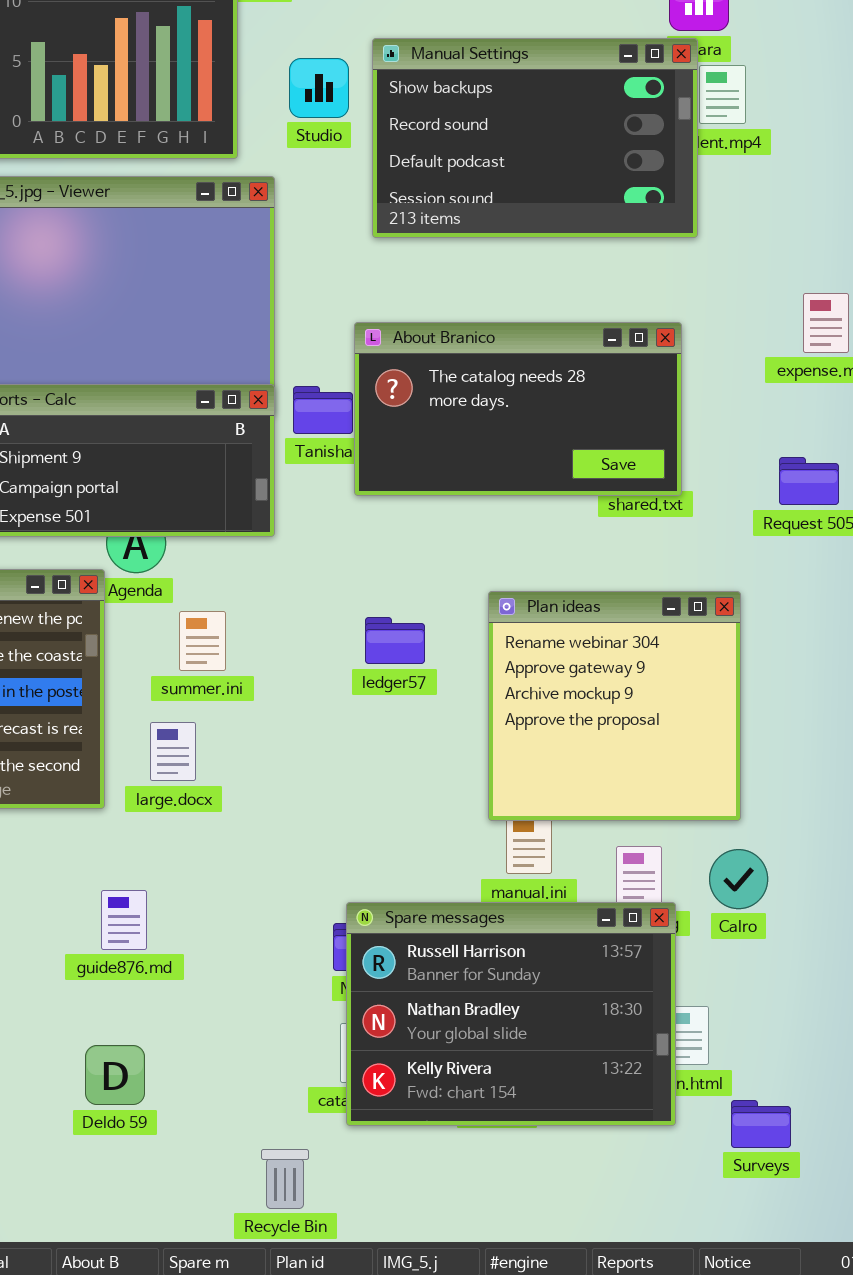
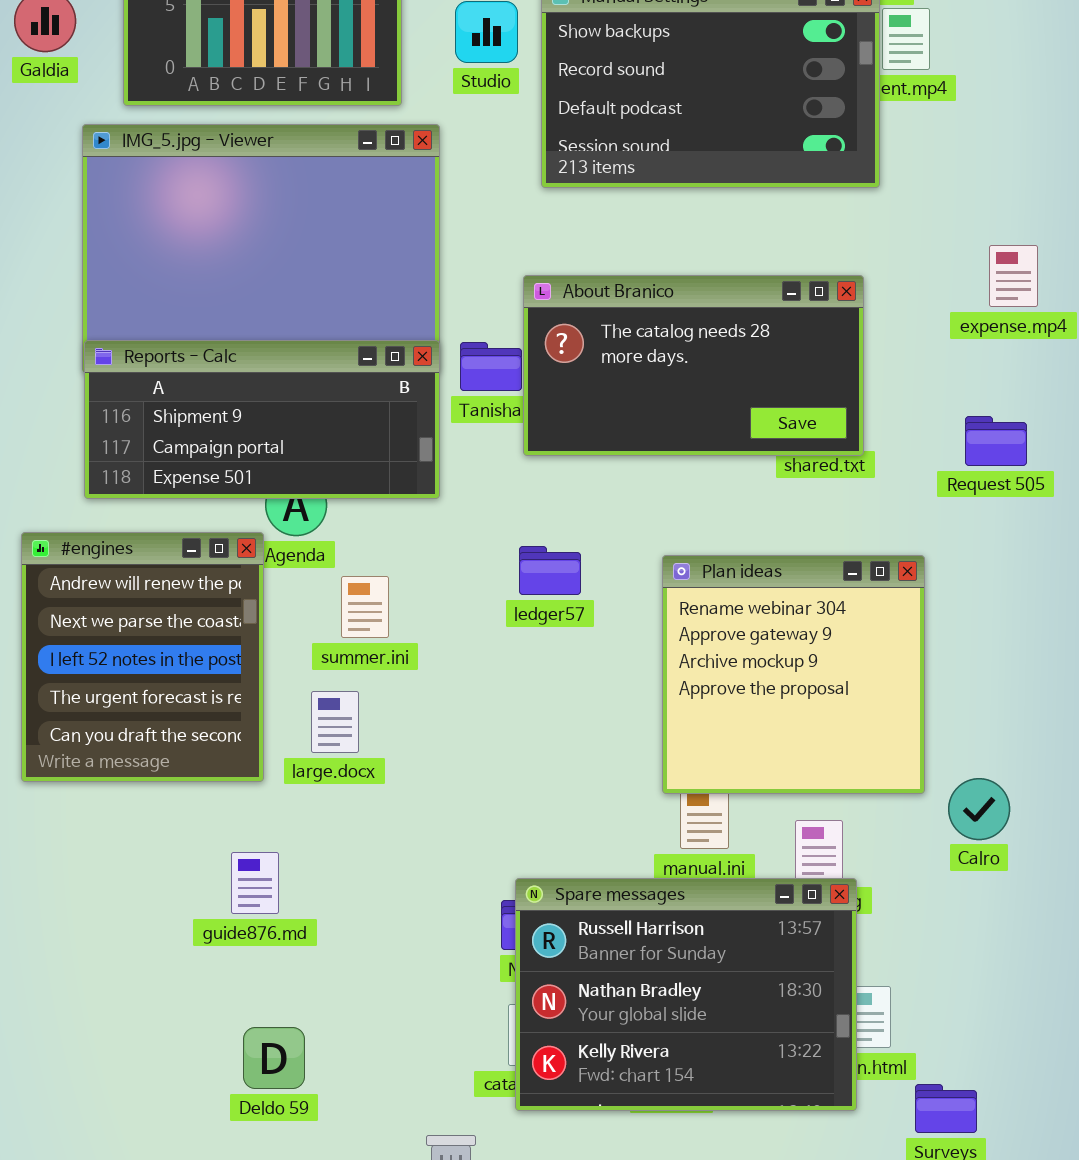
ledger57: [365,617,425,664] -> [519,546,581,595], moved
Calro: [709,849,768,909] -> [948,778,1010,840], moved
guide876.md: [101,890,147,950] -> [231,852,279,914], moved

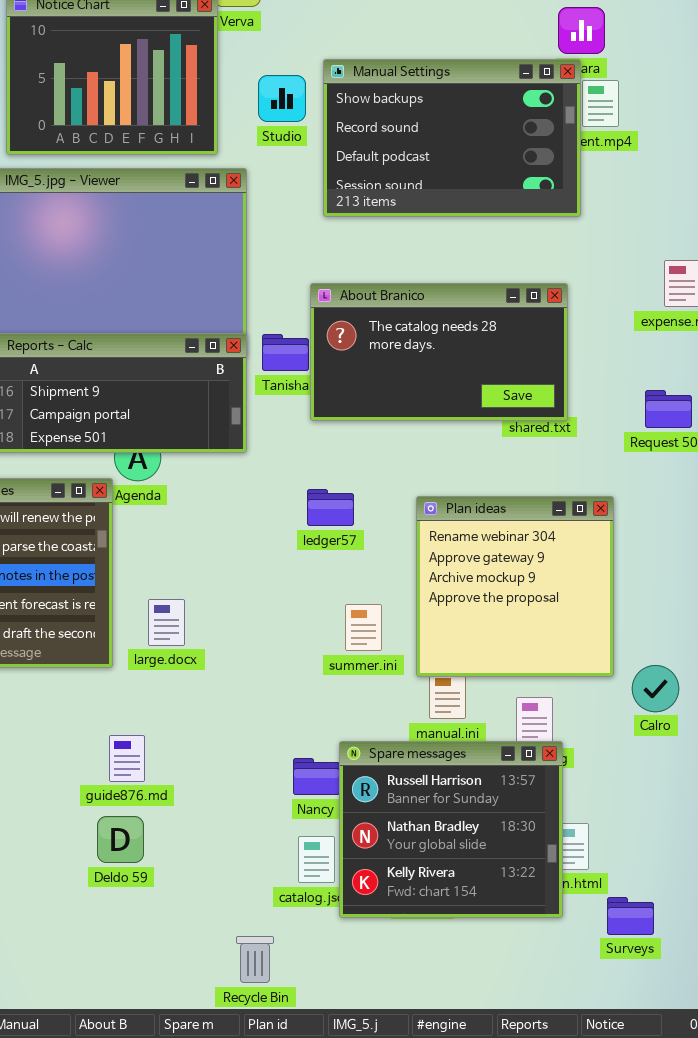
summer.ini: [341,576,389,638] -> [345,604,382,651], moved
guide876.md: [231,852,279,914] -> [109,735,145,782], moved
Spare messages: [515,878,857,1111] -> [339,741,563,918], resized
Deldo 59: [243,1027,305,1089] -> [97,816,144,863], moved

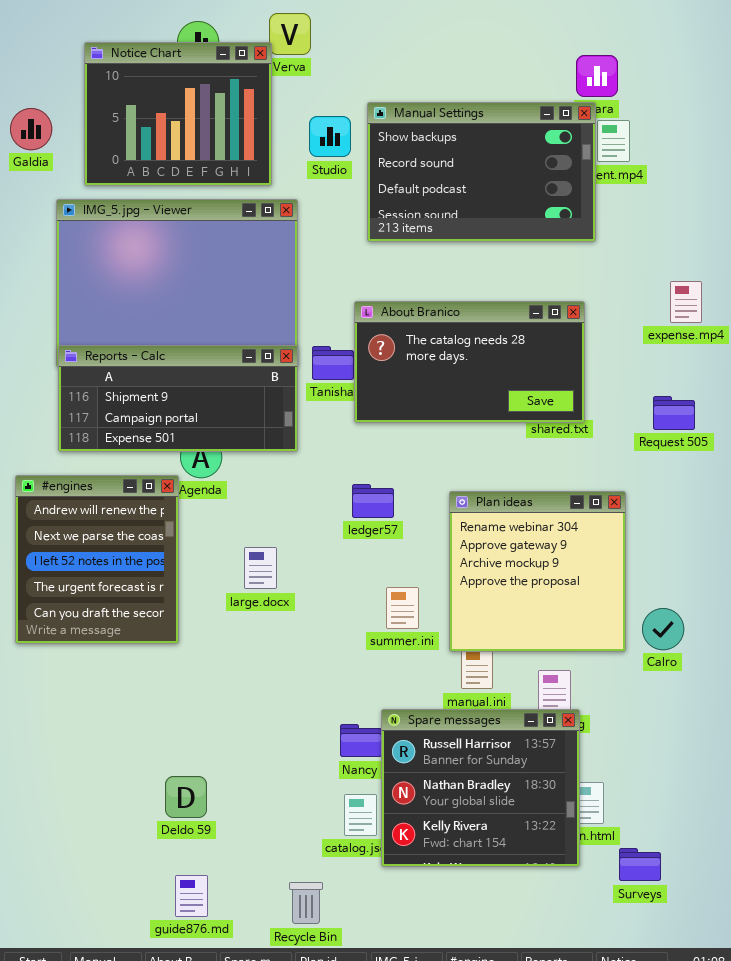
large.docx: [148,599,185,646] -> [244,547,277,589], moved
Calro: [632,665,679,712] -> [642,608,684,650], moved
guide876.md: [109,735,145,782] -> [175,875,208,917], moved

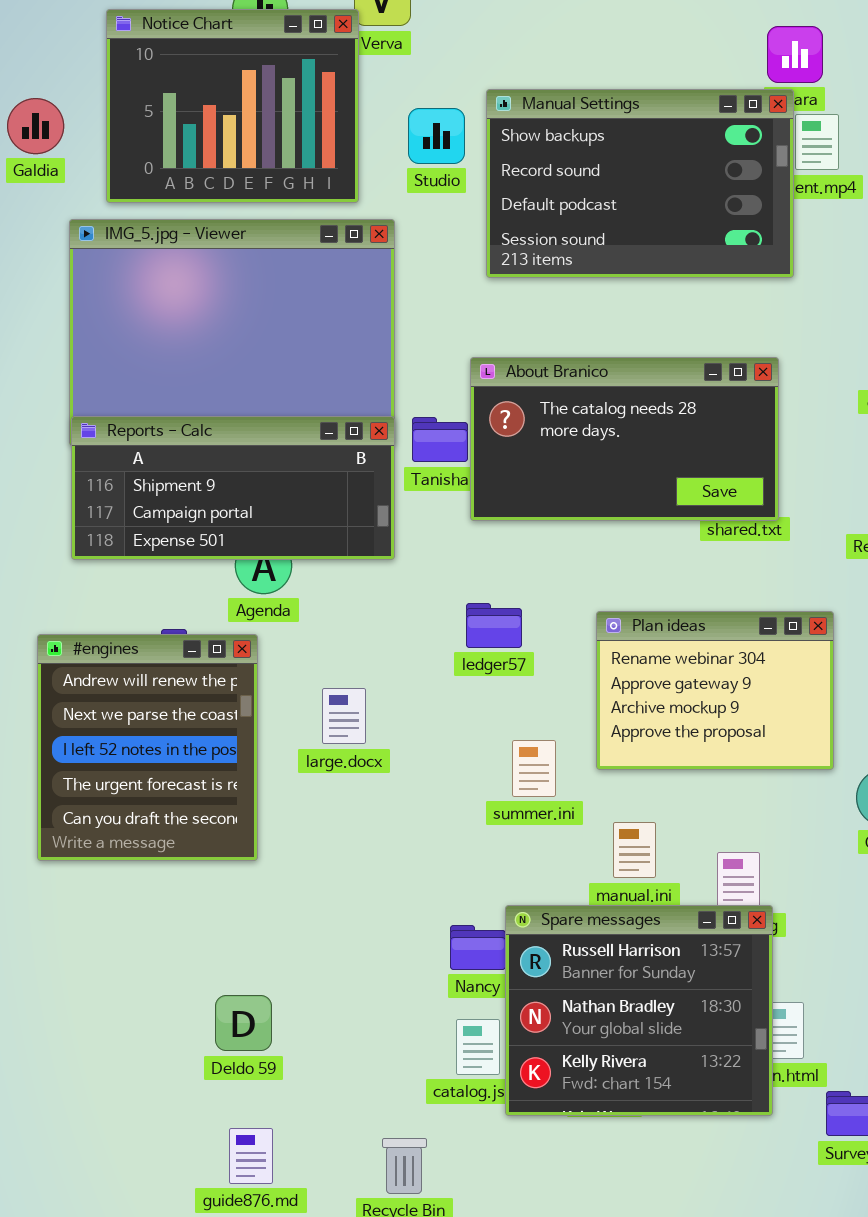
#engines: [15,475,179,644] -> [37,634,258,861], moved
Plan ideas: [449,491,626,652] -> [596,611,834,770], resized

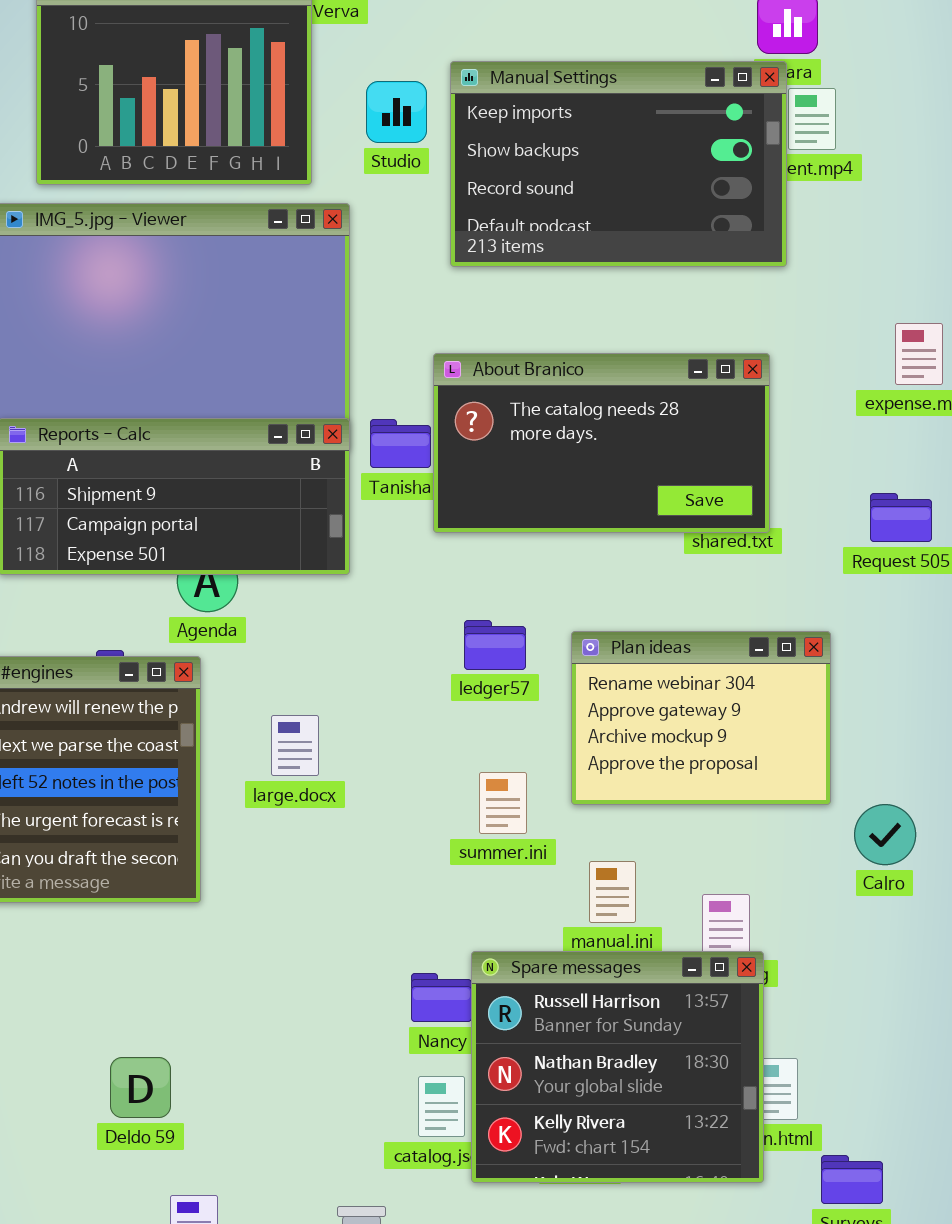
Manual Settings: [486,89,794,278] -> [450,61,787,267], scrolled up 1 row
ledger57: [466,603,522,648] -> [464,620,526,670], moved
Deldo 59: [215,995,272,1051] -> [110,1057,171,1118], moved

